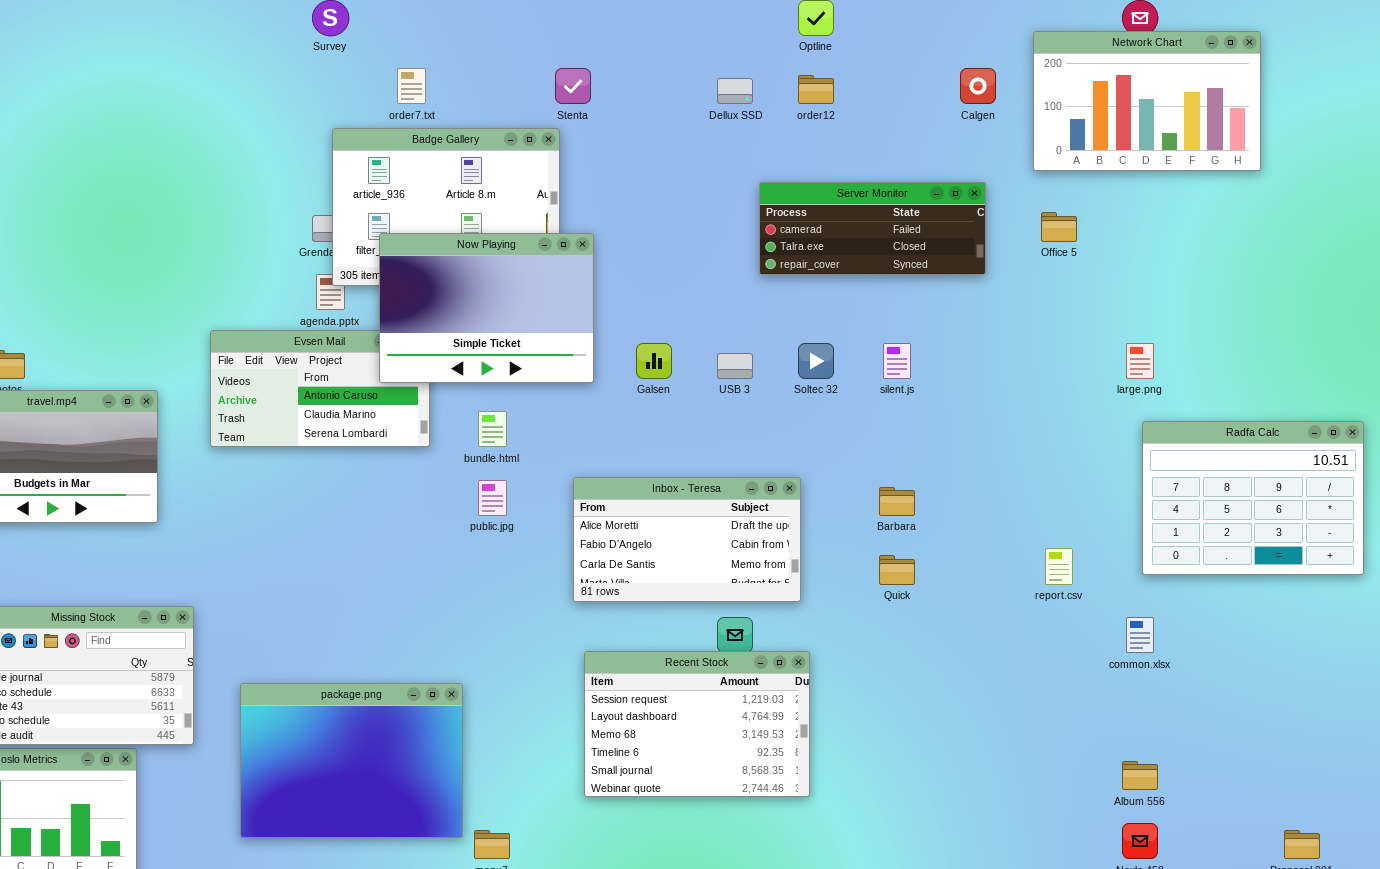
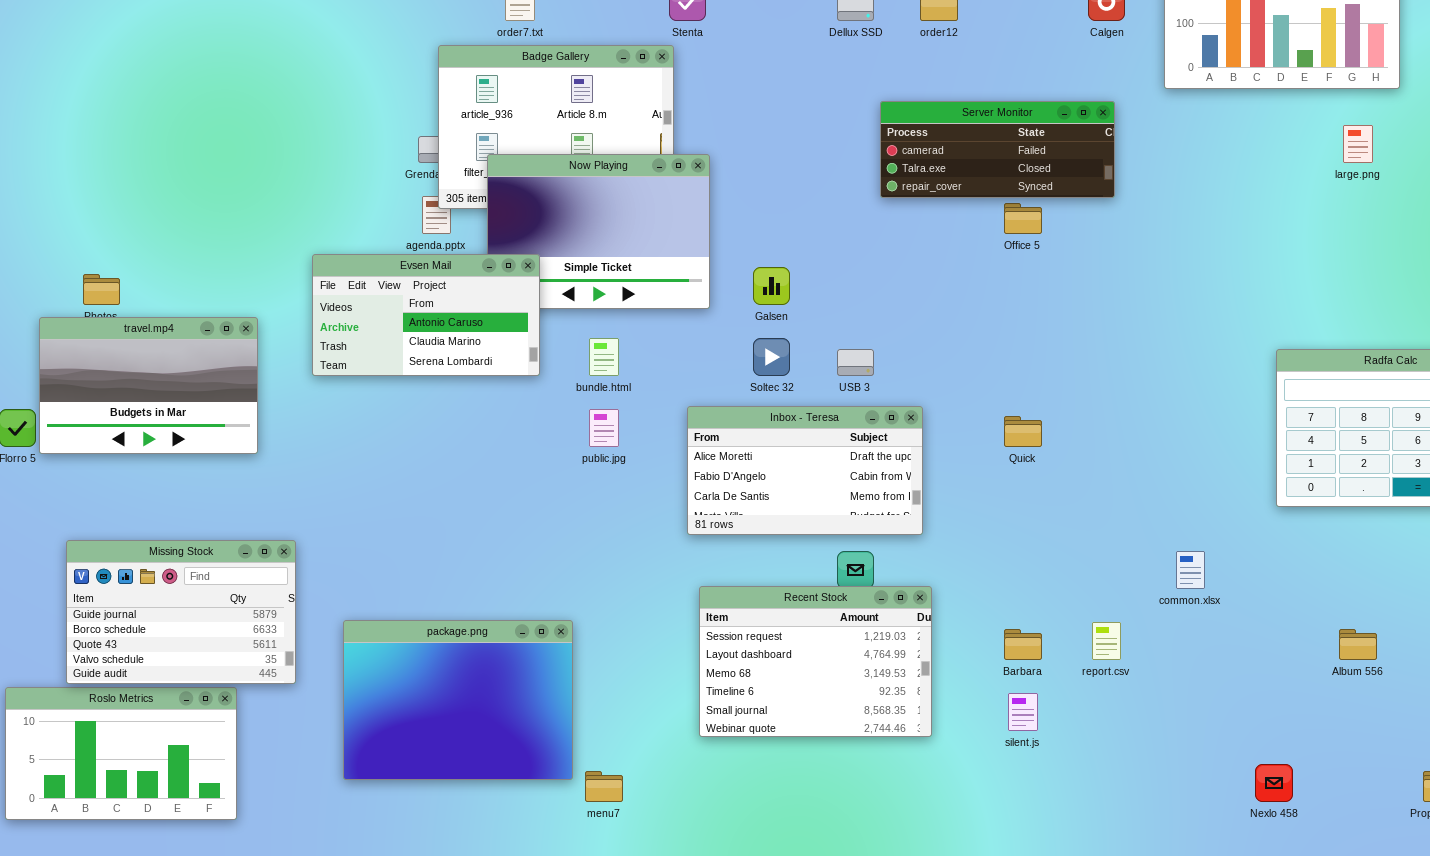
Office 5: [1041,212,1077,242] -> [1004,203,1042,234], moved
Evsen Mail: [210,330,430,447] -> [312,254,540,376], raised
Soltec 32: [798,343,834,379] -> [753,338,790,376], moved
silent.js: [883,343,911,379] -> [1008,693,1038,731], moved
large.png: [1126,343,1154,379] -> [1343,125,1373,163], moved
USB 3: [717,353,753,379] -> [837,349,874,376], moved
Barbara: [879,487,915,516] -> [1004,629,1042,660], moved
report.csv: [1045,548,1073,585] -> [1092,622,1121,660], moved
Quick: [879,555,915,585] -> [1004,416,1042,447], moved
common.xlsx: [1126,617,1154,653] -> [1176,551,1205,589], moved
Album 556: [1122,761,1158,790] -> [1339,629,1377,660], moved

